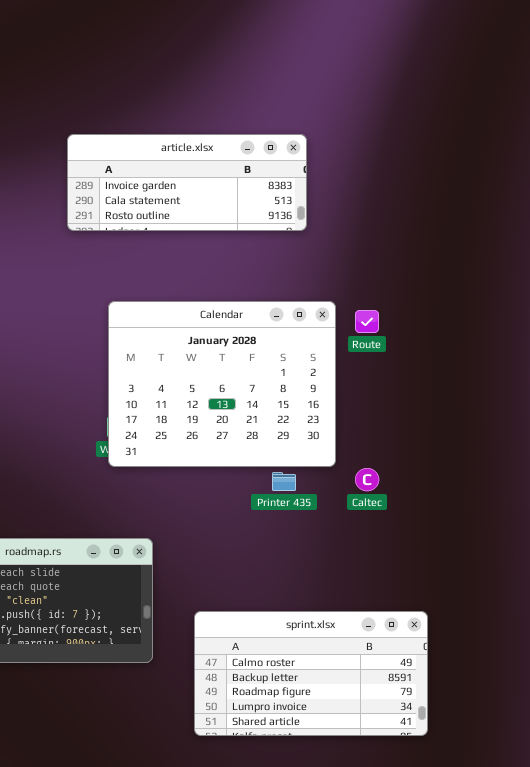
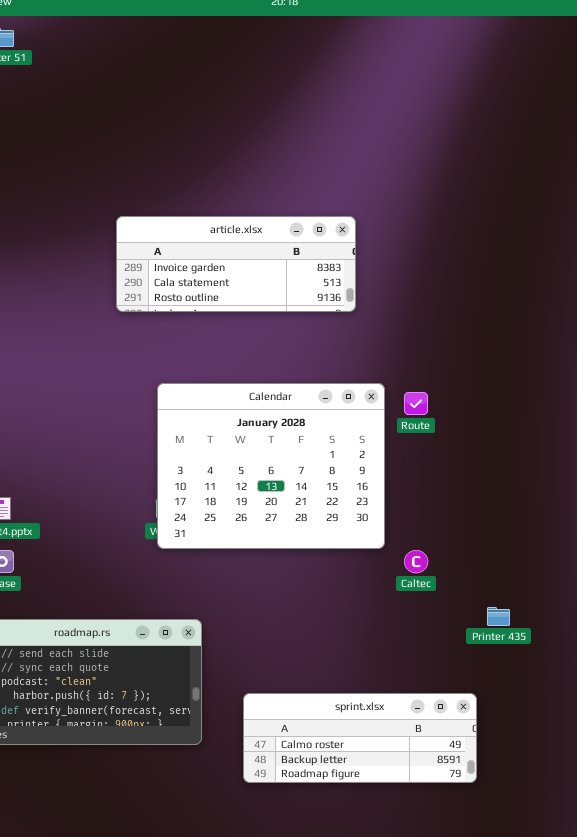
Printer 435: [272,472,296,491] -> [487,607,510,626], moved
sprint.xlsx: [194,611,428,736] -> [243,693,477,783], resized

